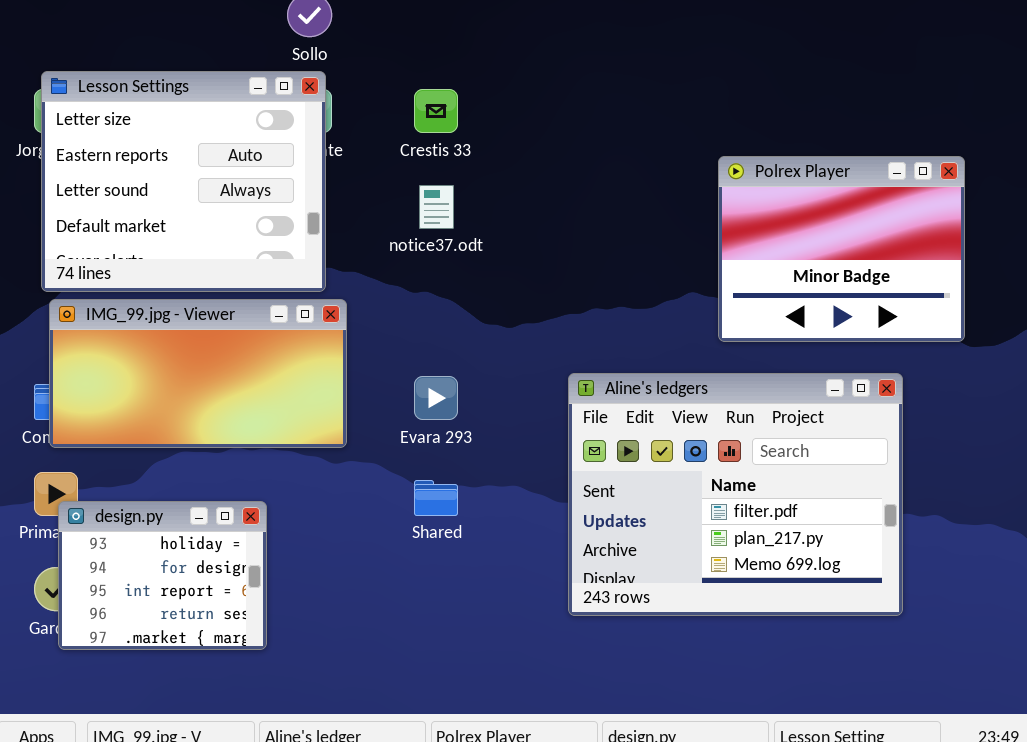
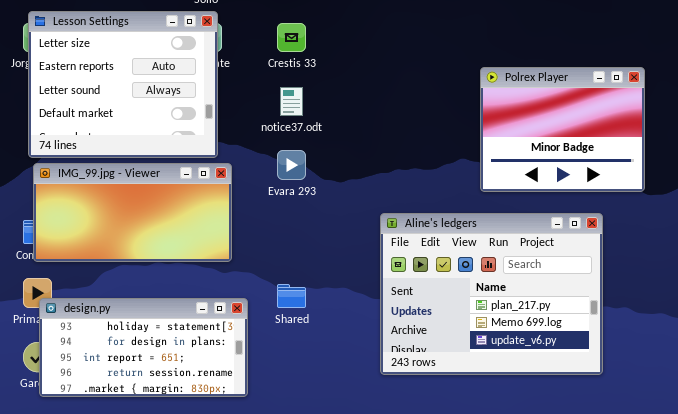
Aline's ledgers: [568,373,903,616] -> [380,213,603,375], scrolled down 1 row
Evara 293: [414,376,458,420] -> [277,150,306,180], moved
design.py: [58,501,267,650] -> [39,298,248,397], resized

